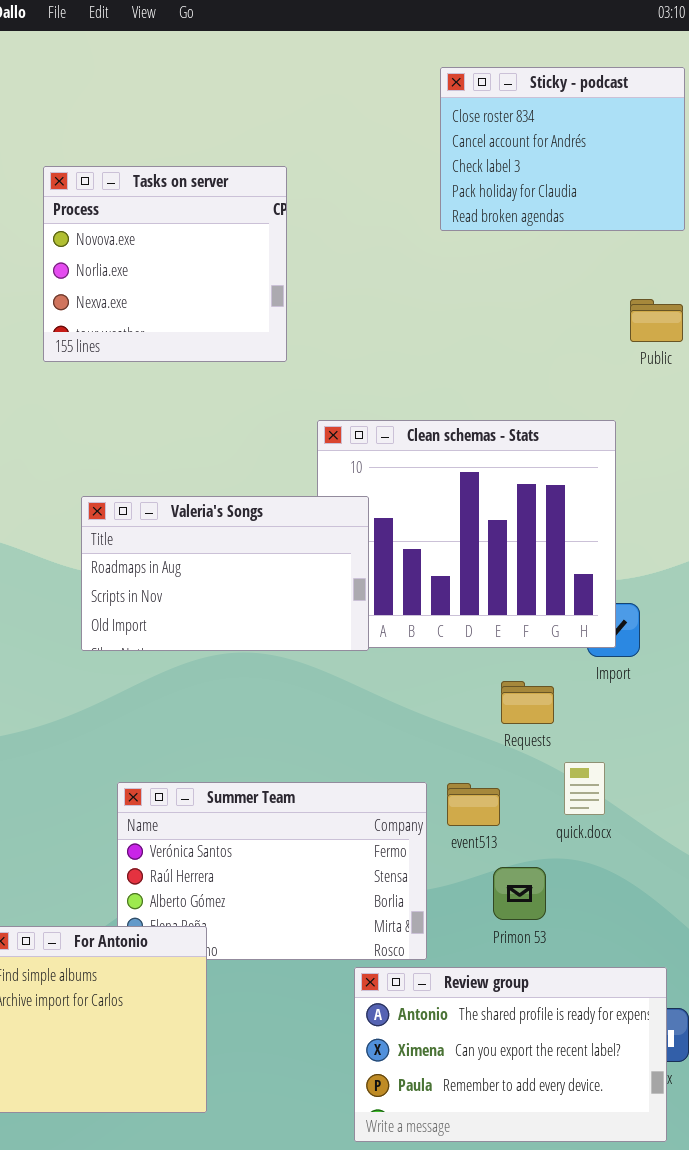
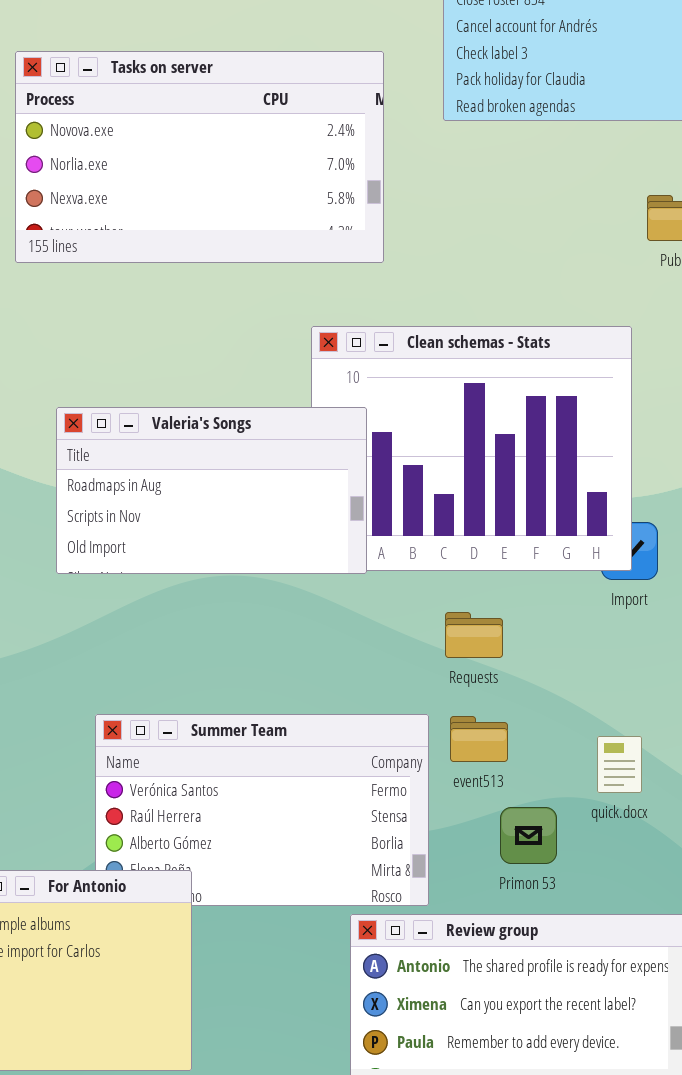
Tasks on server: [43,166,287,362] -> [15,51,384,263], resized
Requests: [501,681,554,724] -> [445,612,503,658], moved
quick.docx: [564,762,605,815] -> [597,736,642,793], moved

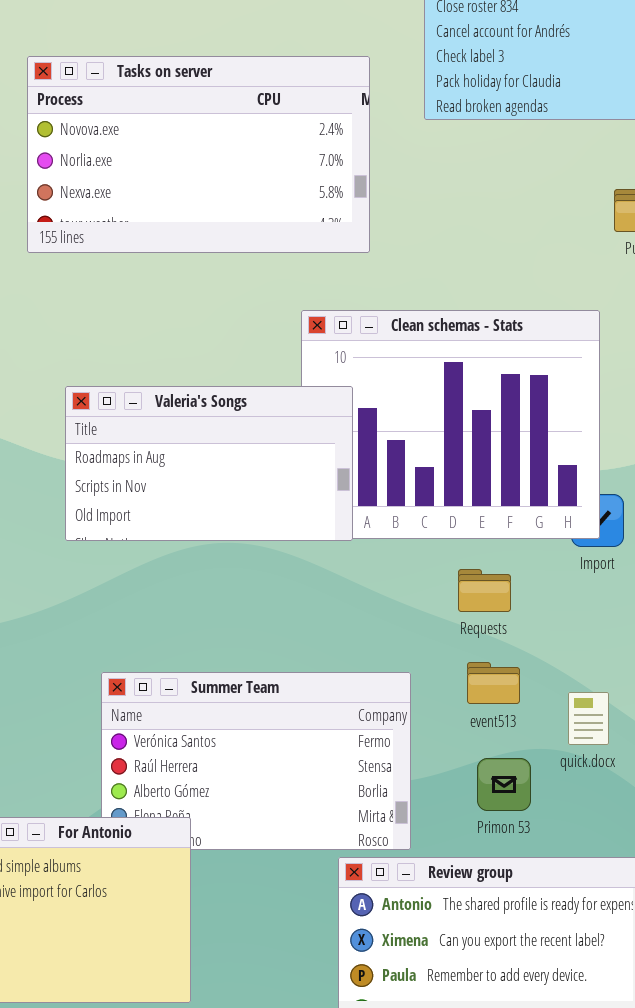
Requests: [445,612,503,658] -> [458,569,511,612], moved
event513: [450,716,508,762] -> [467,662,520,704], moved

